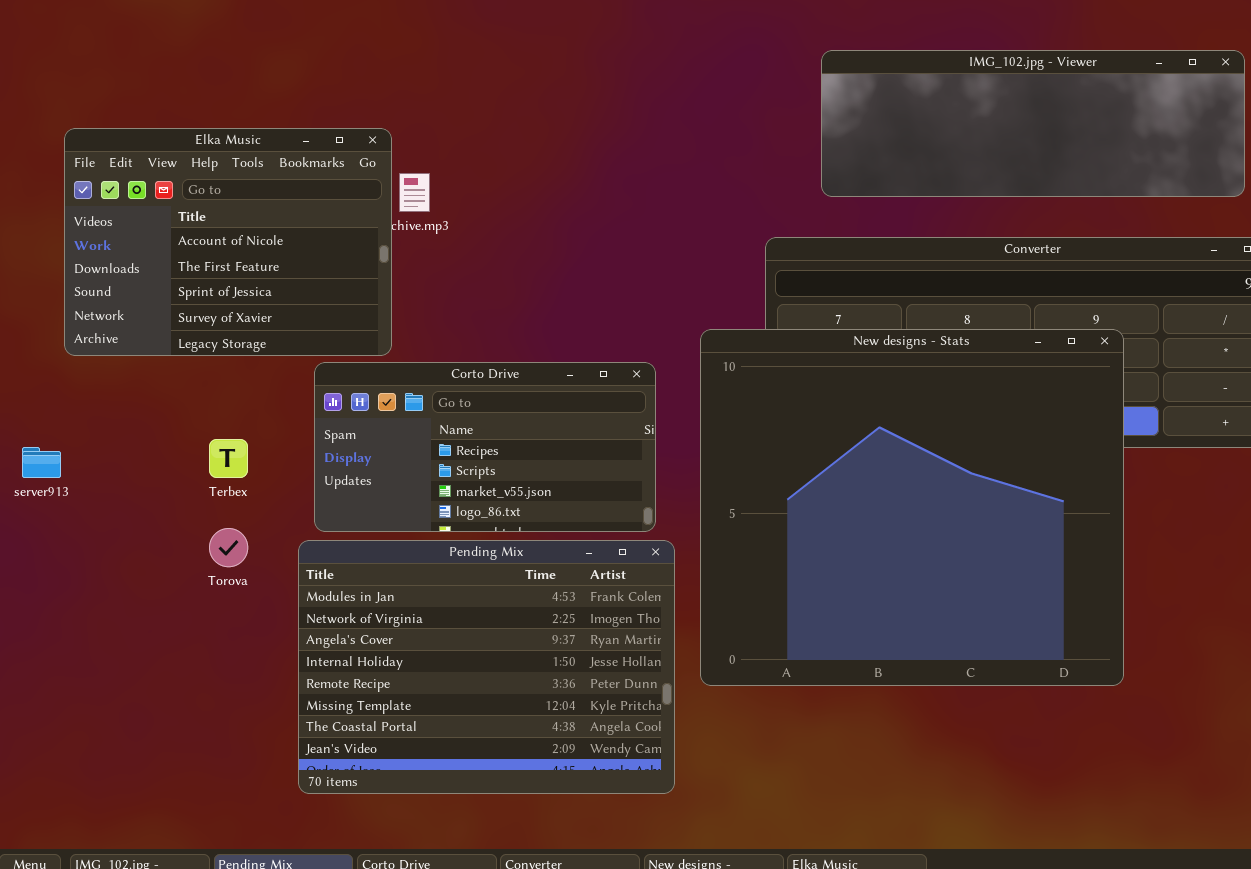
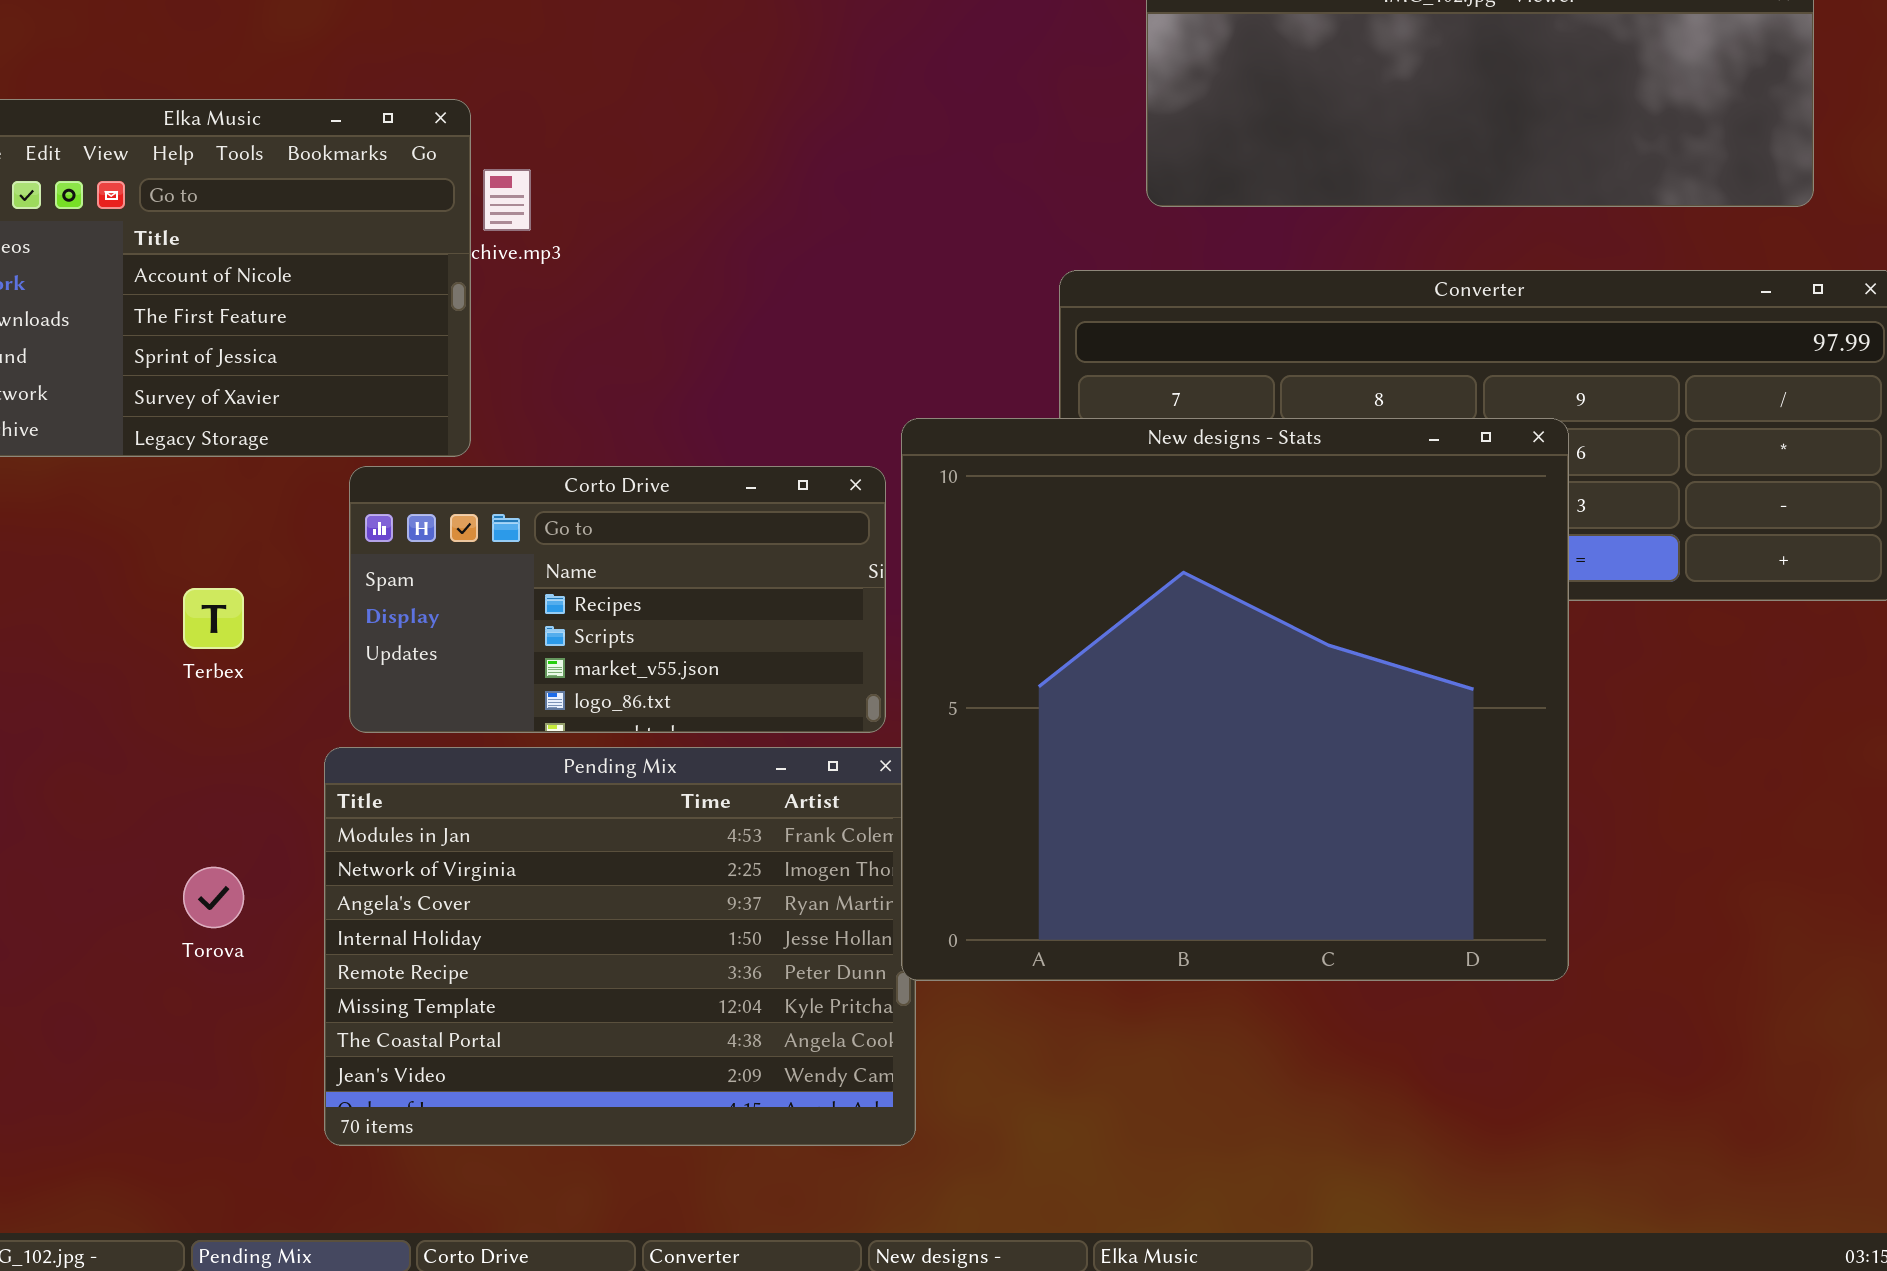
New designs - Stats: [700,329,1124,686] -> [901,418,1569,981], moved
Torova: [209,528,248,567] -> [183,867,244,928], moved

